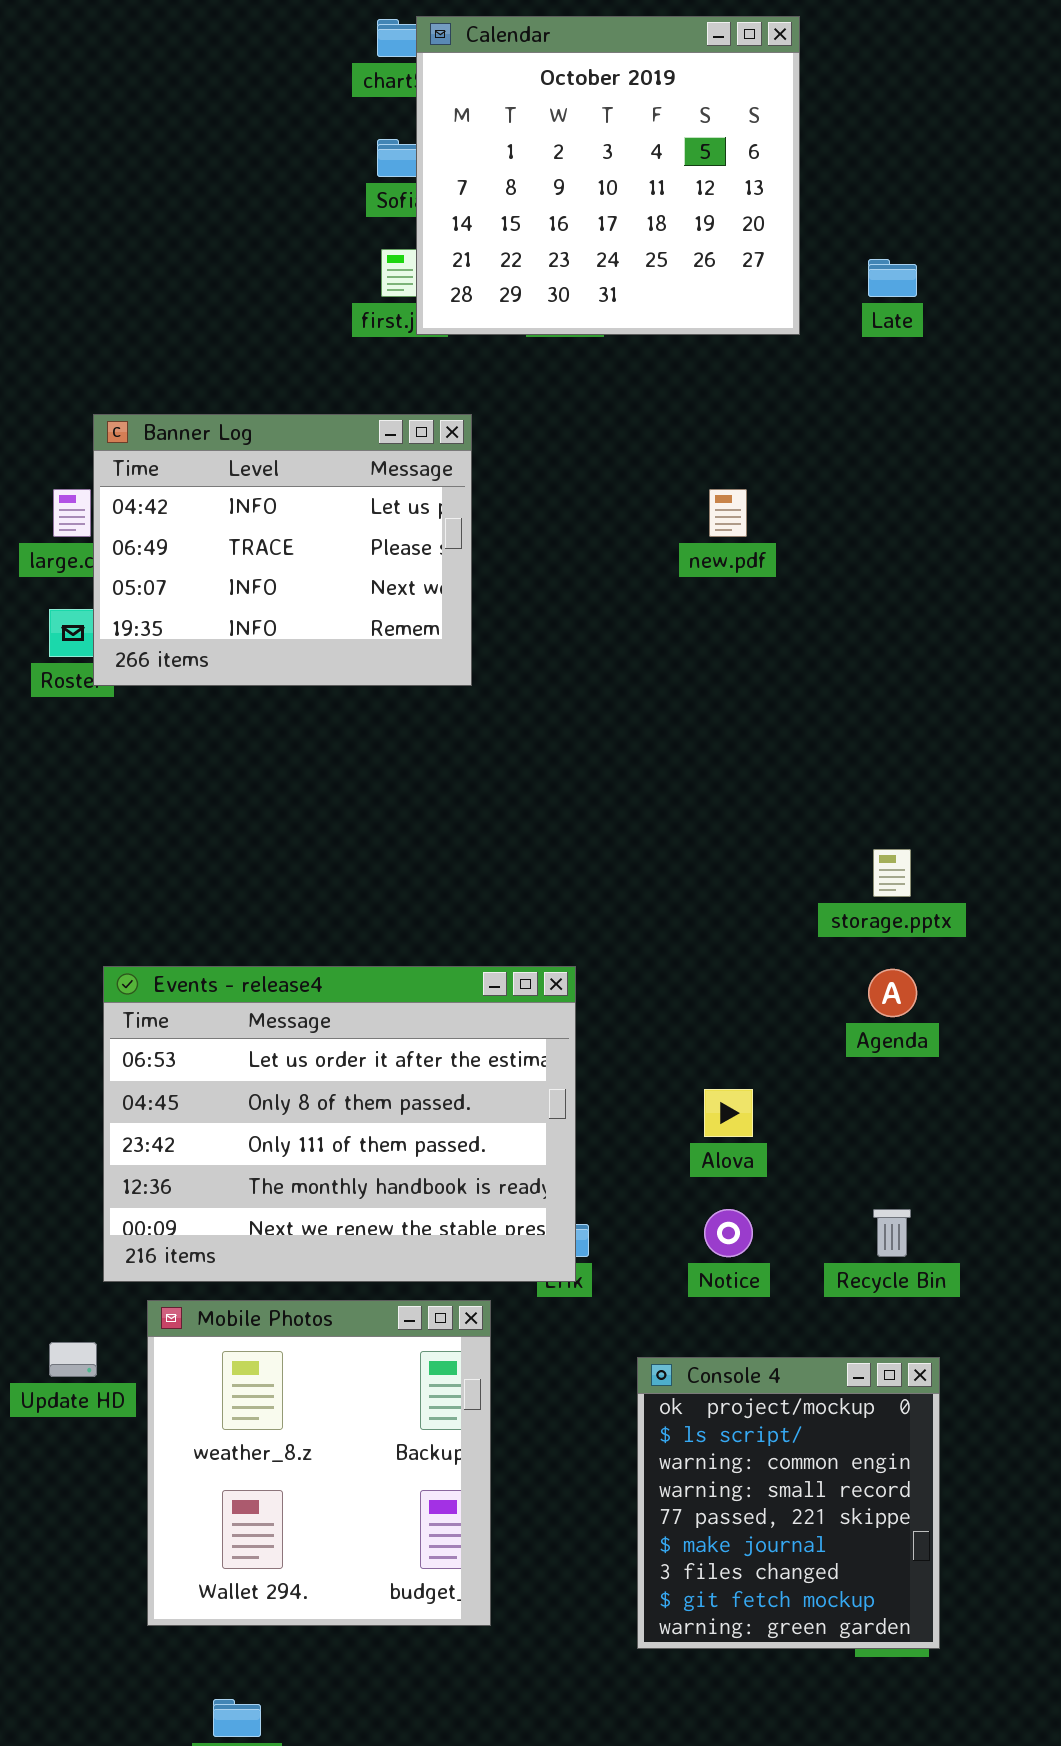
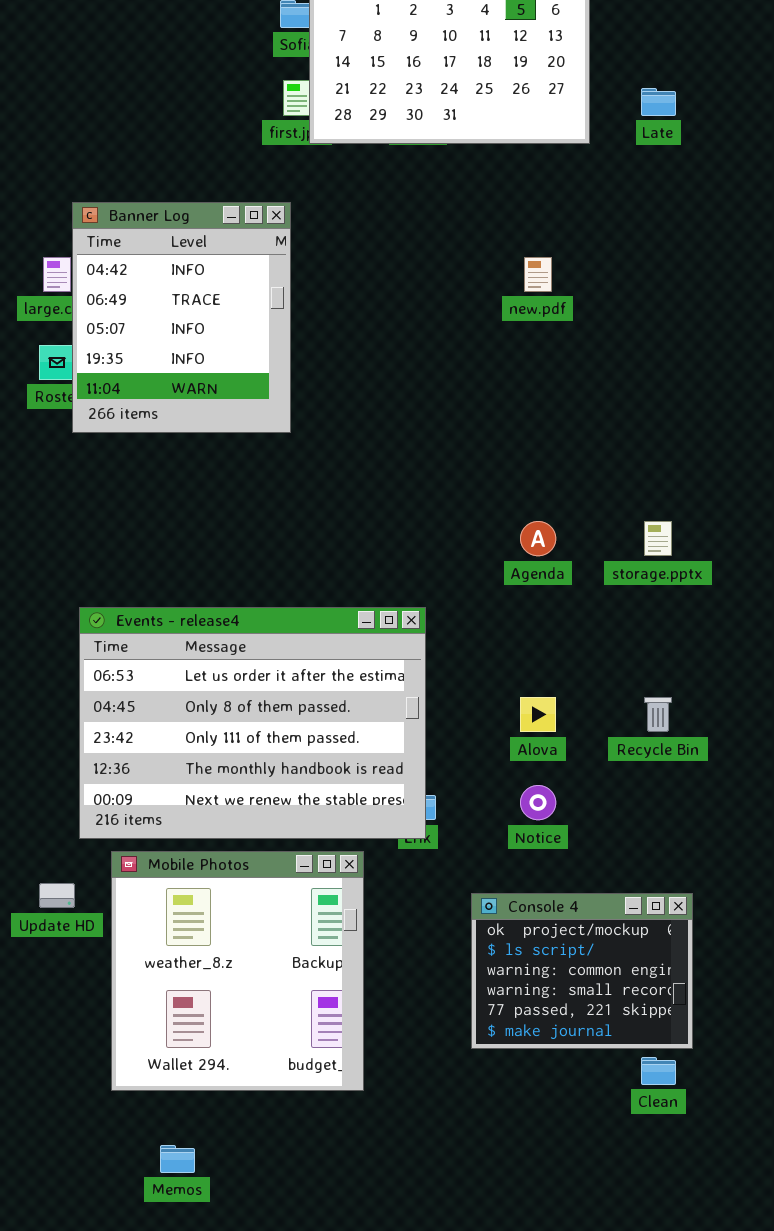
Banner Log: [93,414,472,686] -> [72,202,291,433], resized
Agenda: [868,969,917,1017] -> [520,521,556,556], moved
Recycle Bin: [873,1209,911,1257] -> [644,697,672,732], moved
Console 4: [637,1357,940,1649] -> [471,893,693,1049], resized

